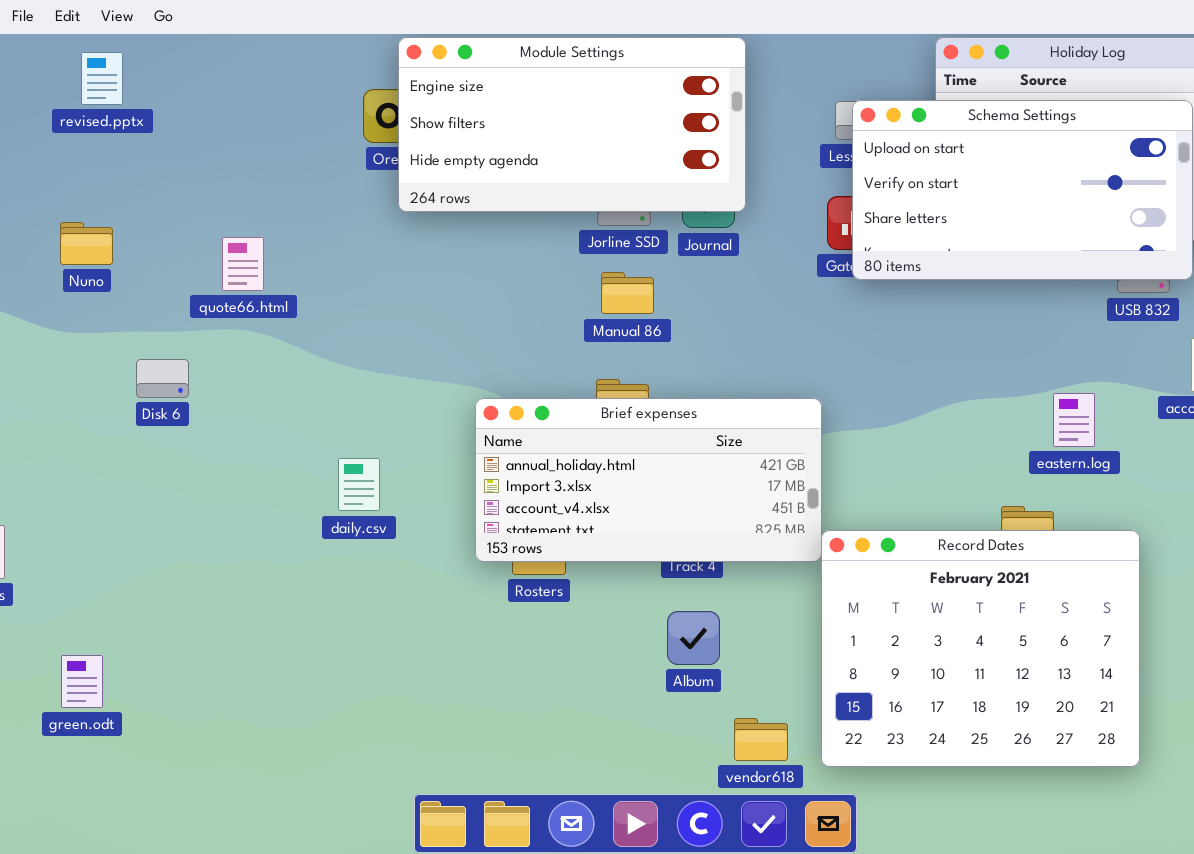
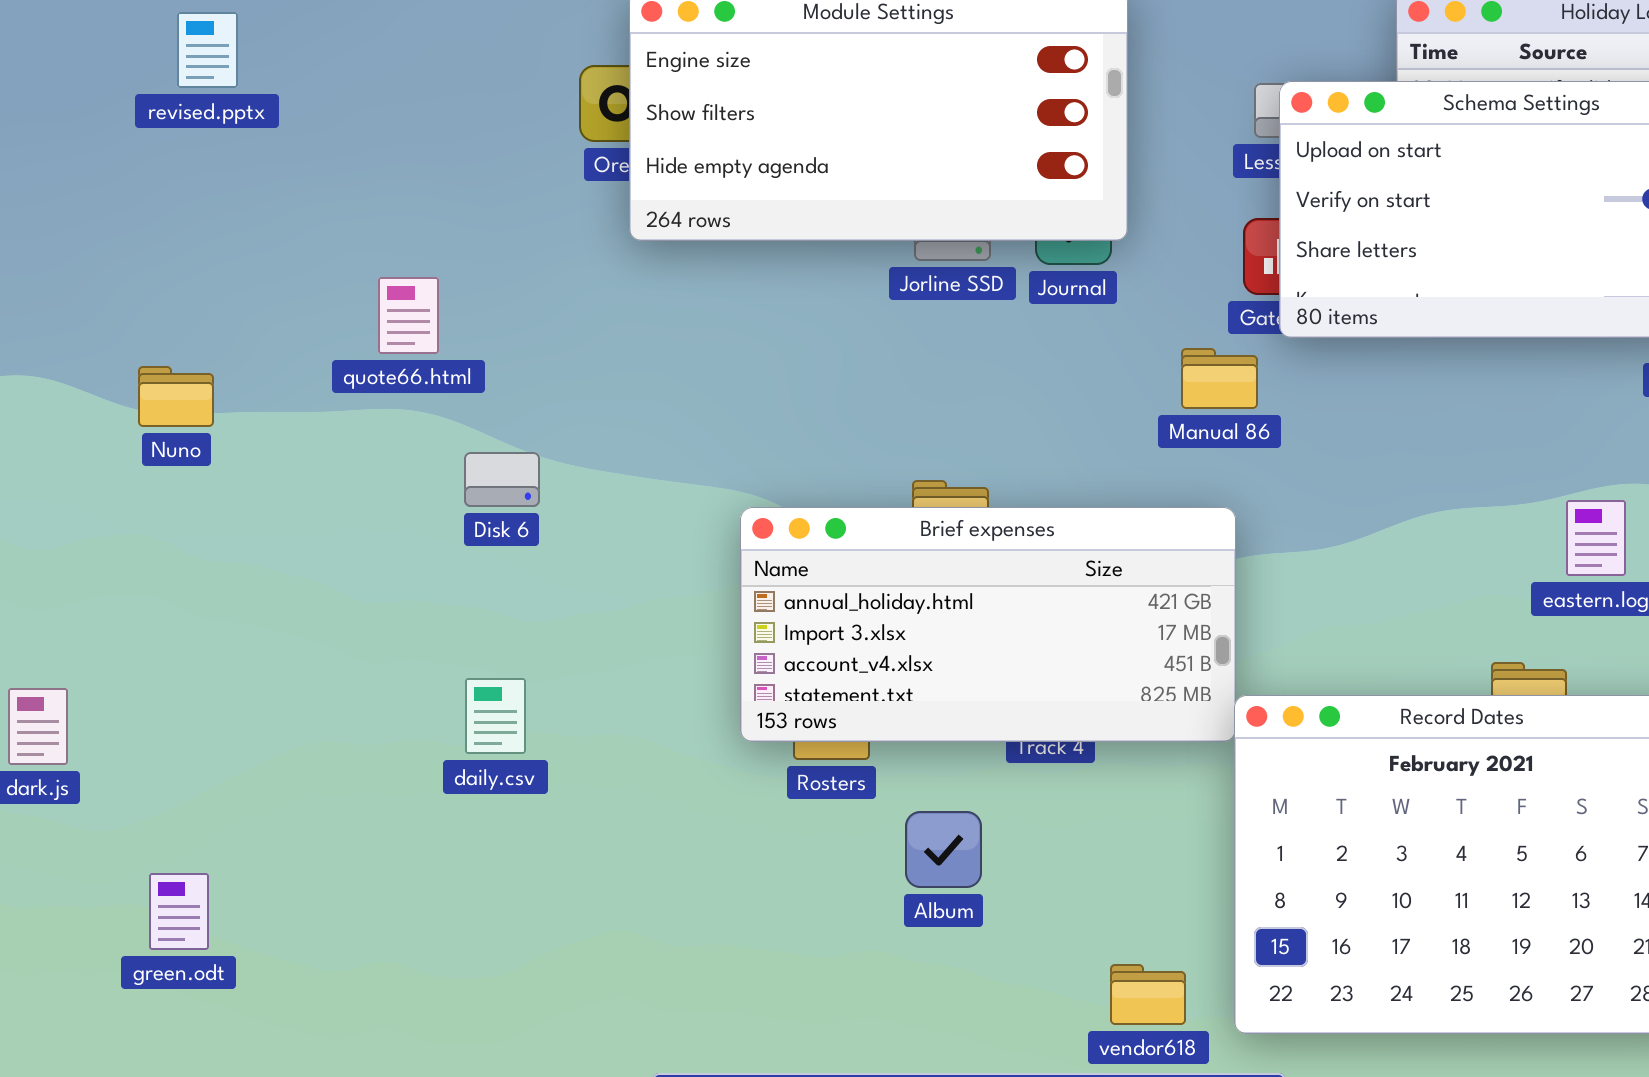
Nuno: [60,222,113,265] -> [138,366,214,427], moved
Manual 86: [601,272,654,314] -> [1181,348,1258,409], moved
Disk 6: [136,359,189,398] -> [464,452,540,507], moved
daily.csv: [338,458,380,511] -> [465,678,526,754], moved
Album: [667,611,720,665] -> [905,811,982,888], moved

